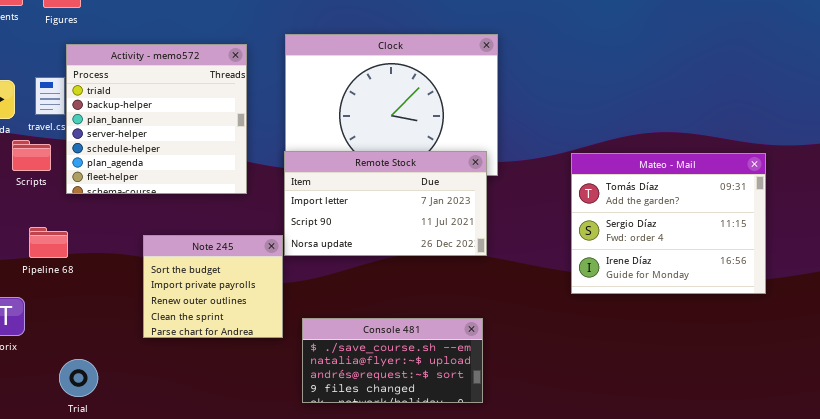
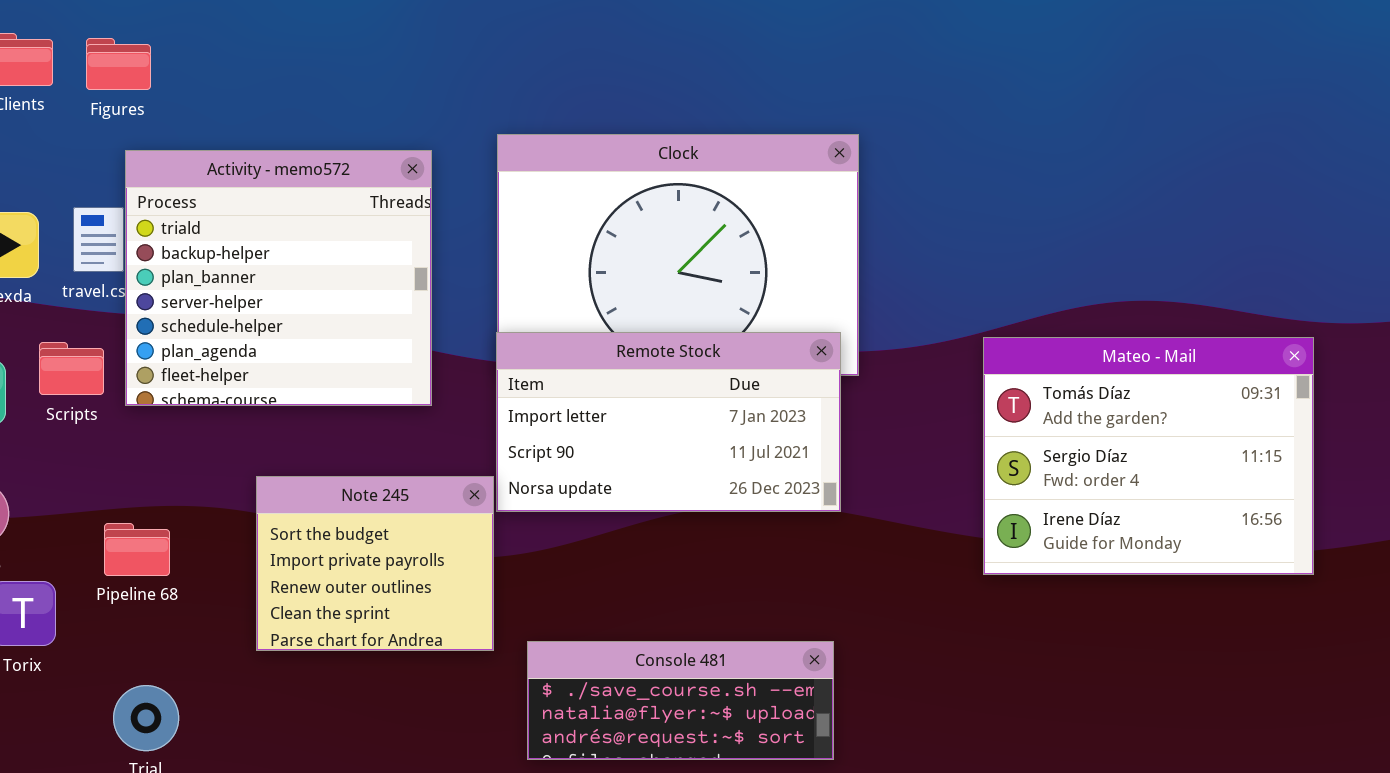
Scripts: [12,140,51,171] -> [39,342,104,395], moved
Pipeline 68: [29,227,68,258] -> [104,523,170,576], moved
Console 481: [302,318,483,403] -> [527,641,834,760], resized

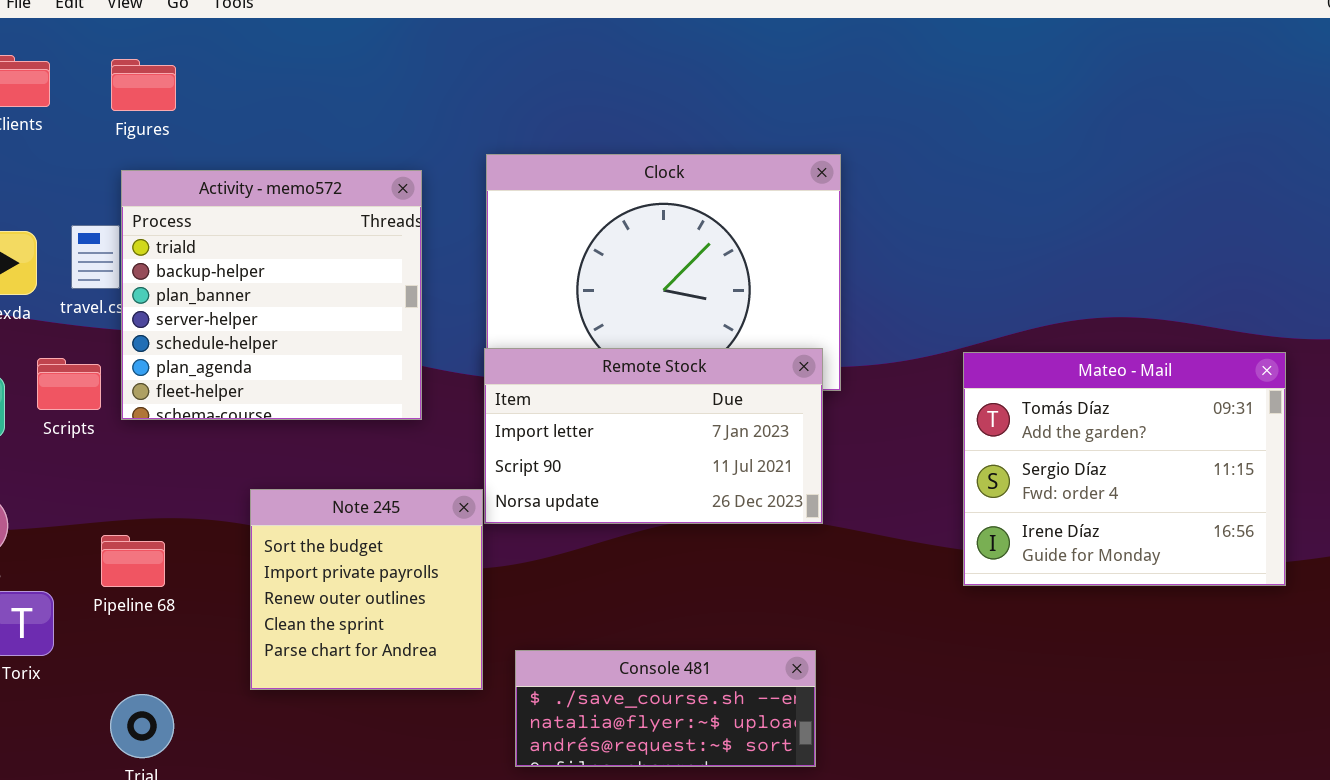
Figures: [86,38,151,90] -> [111,59,176,111], moved
Note 245: [256,476,494,651] -> [250,489,483,690], resized

